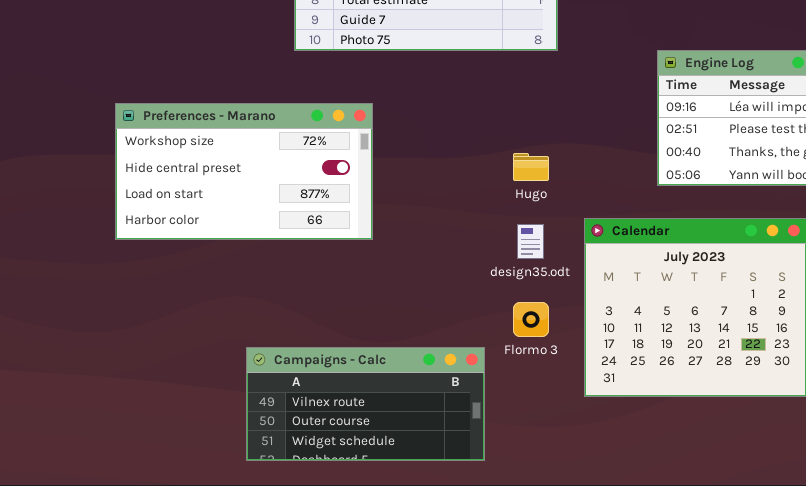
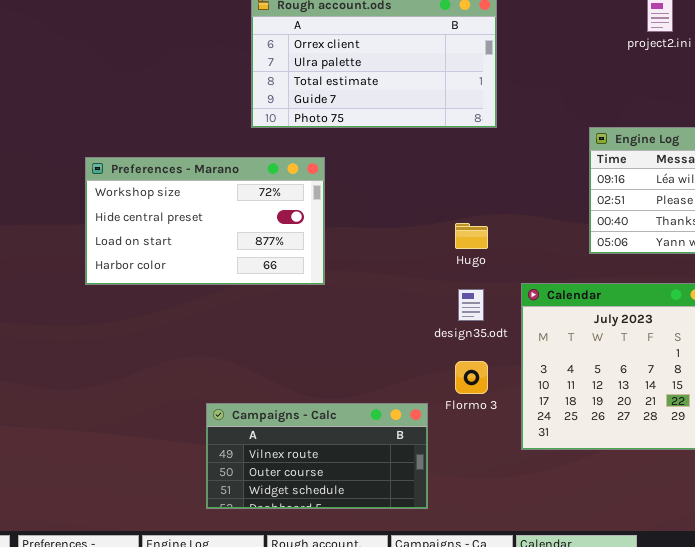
Preferences - Marano: [115,103,373,240] -> [85,157,325,285], moved

